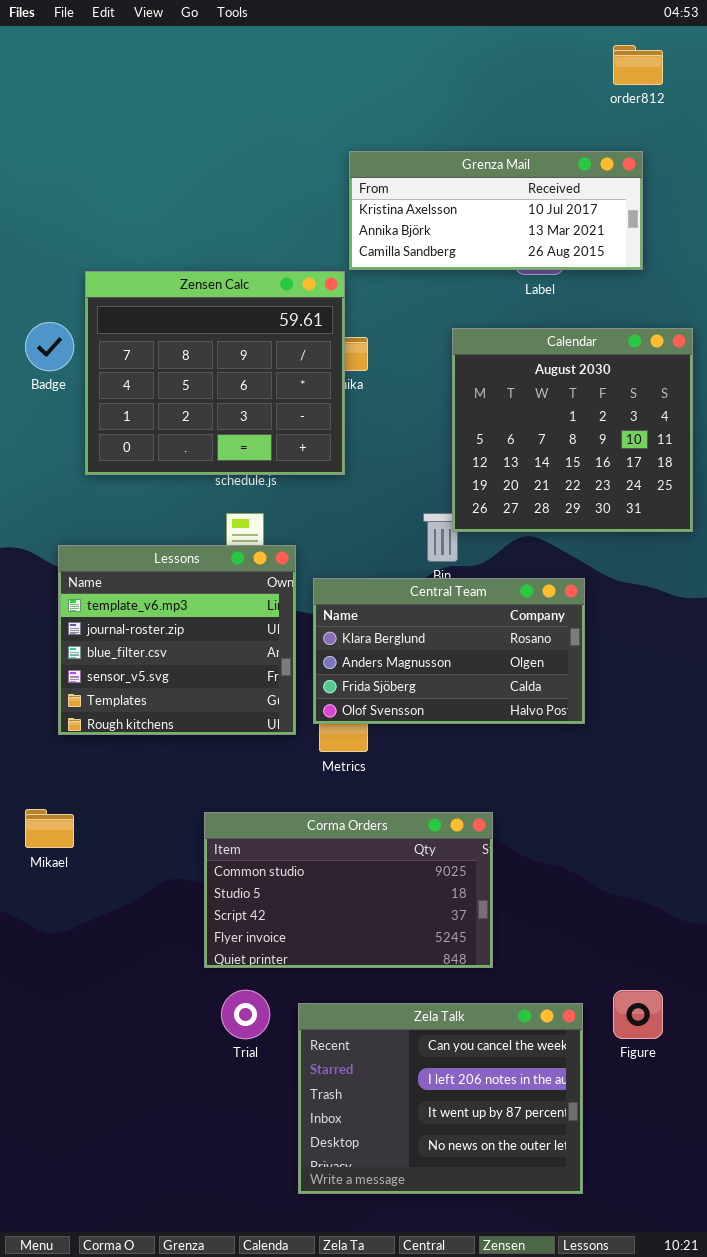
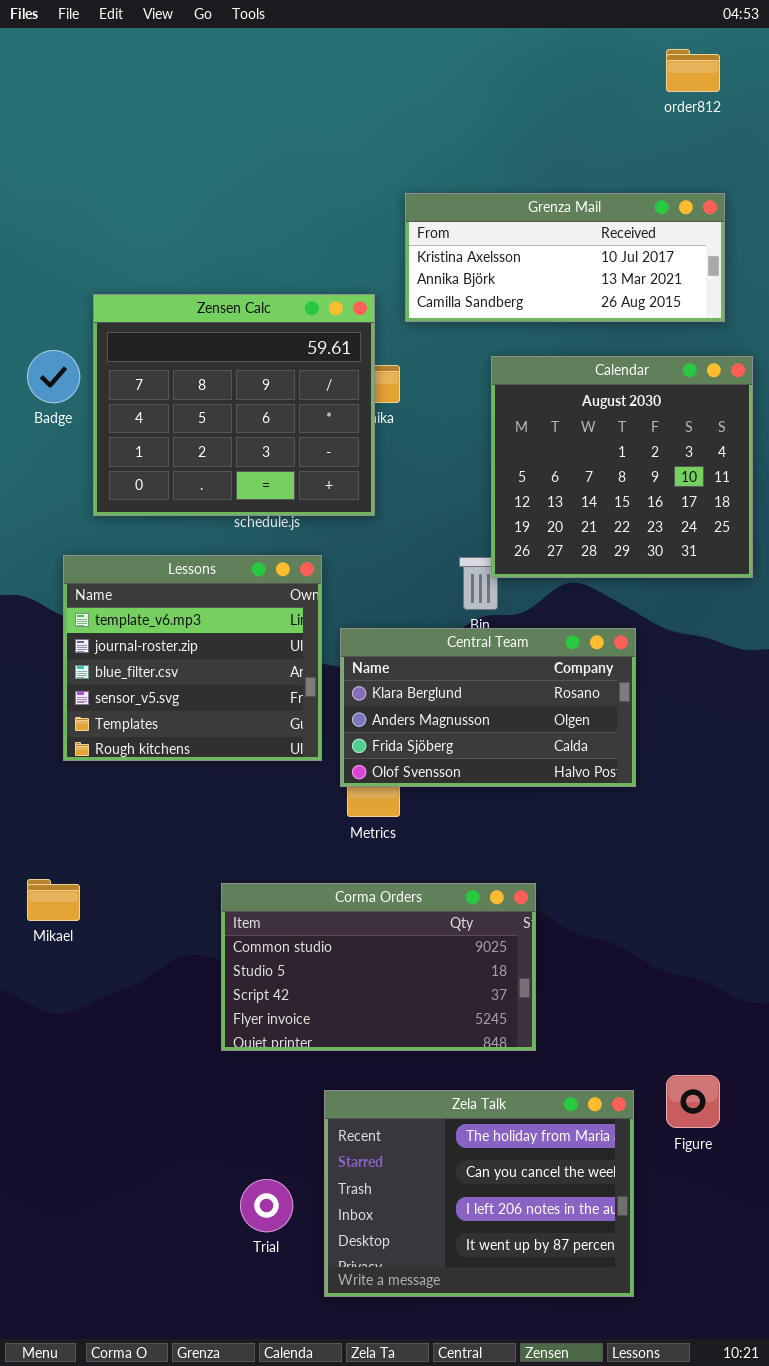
Grenza Mail: [349,151,643,270] -> [405,193,725,322], moved
Lessons: [58,545,296,735] -> [63,555,322,761], moved
Trial: [221,990,270,1039] -> [240,1179,293,1232], moved
Zela Talk: [298,1003,583,1194] -> [324,1090,634,1297], scrolled up 1 row

